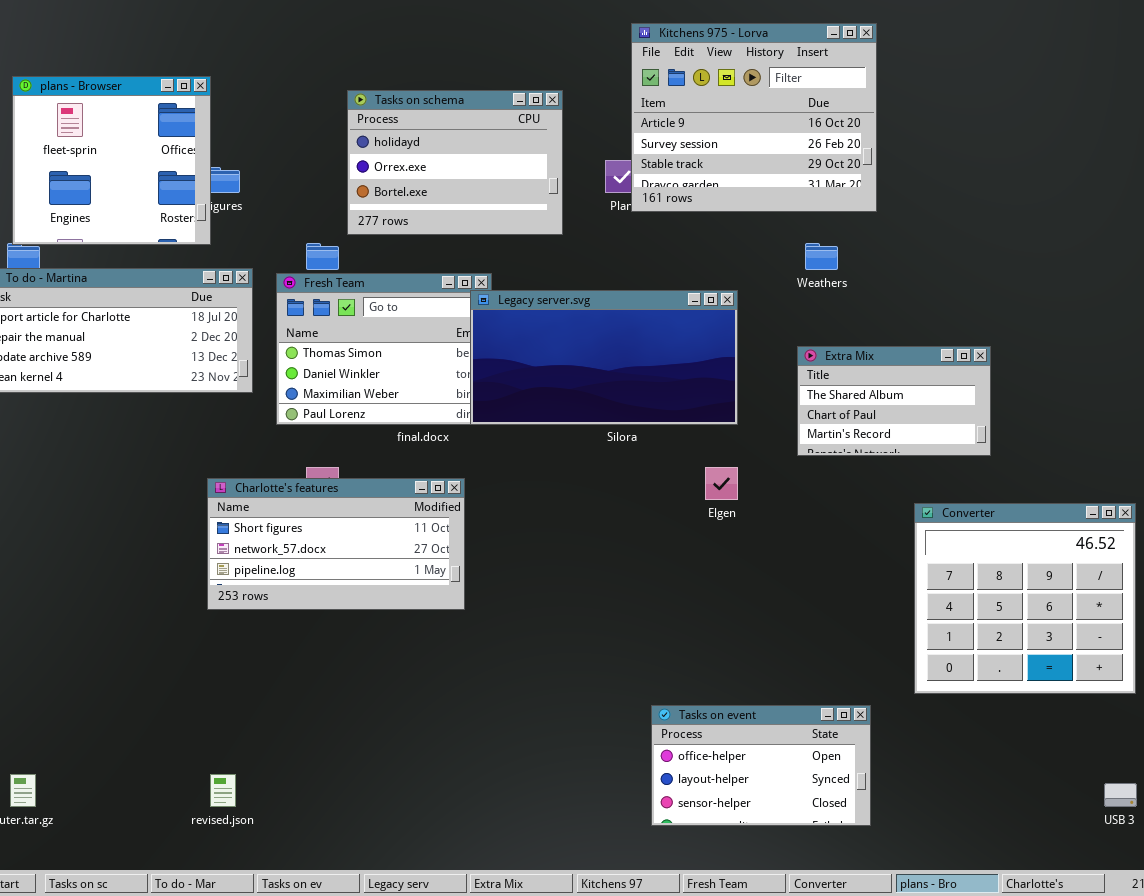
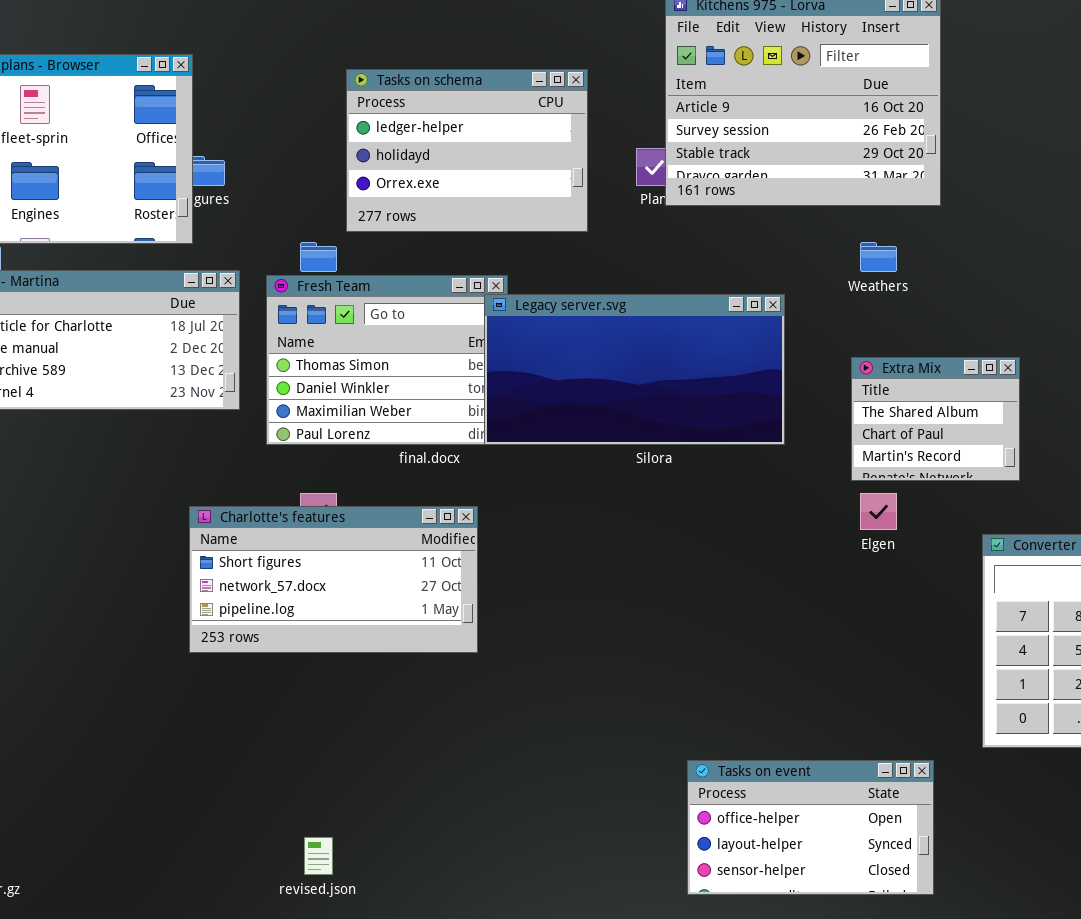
Tasks on schema: [347,90,563,235] -> [346,69,588,232], scrolled up 1 row
Extra Mix: [797,346,991,456] -> [851,357,1020,481], resized
Elgen: [705,467,738,500] -> [860,493,897,530], moved
revised.json: [210,774,236,807] -> [304,837,333,875], moved

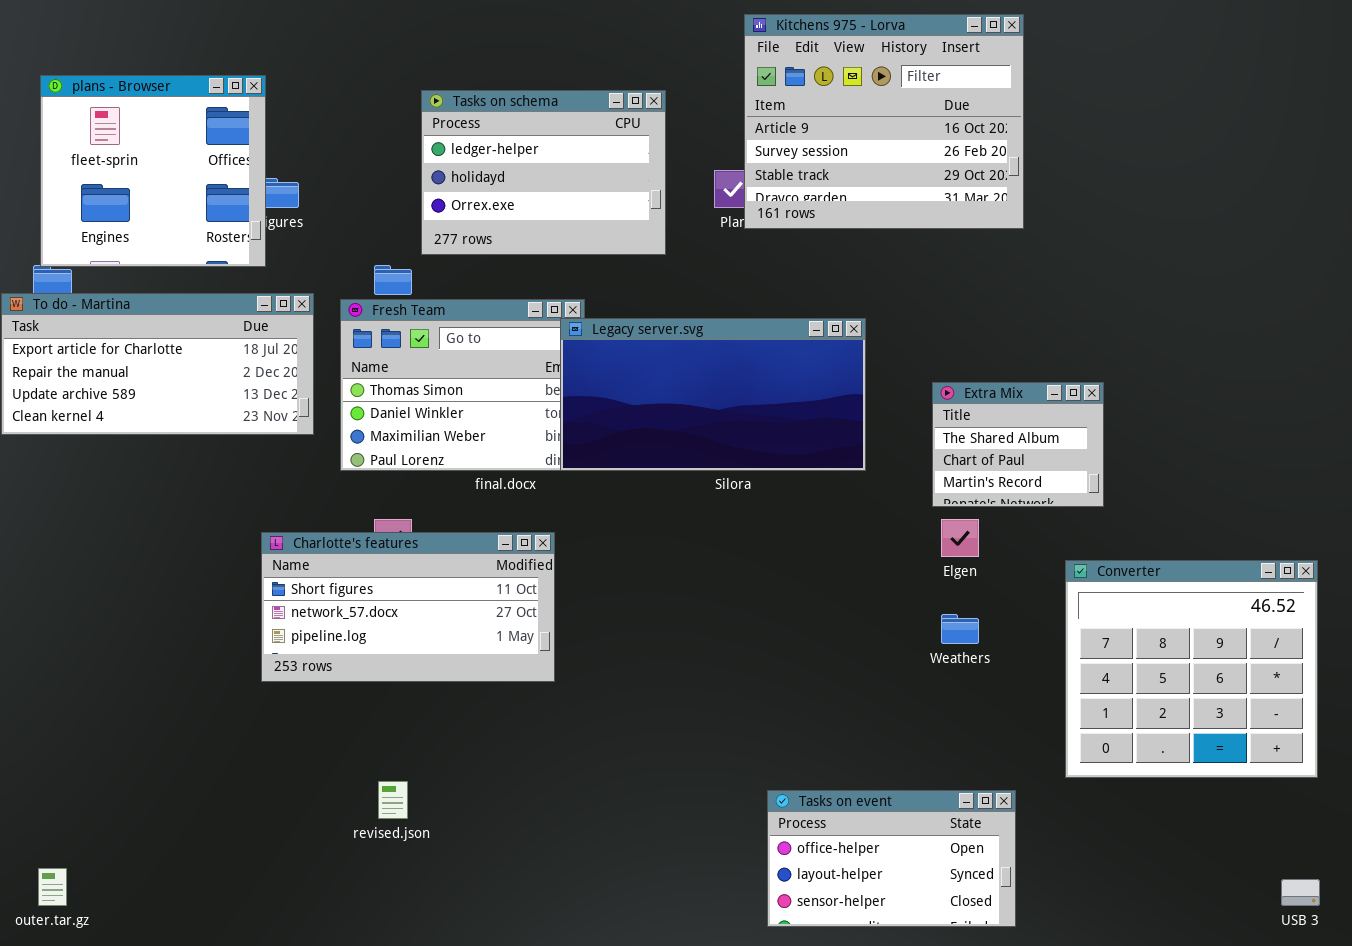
Weathers: [860,242,897,272] -> [941,614,979,644], moved
revised.json: [304,837,333,875] -> [378,781,408,819], moved

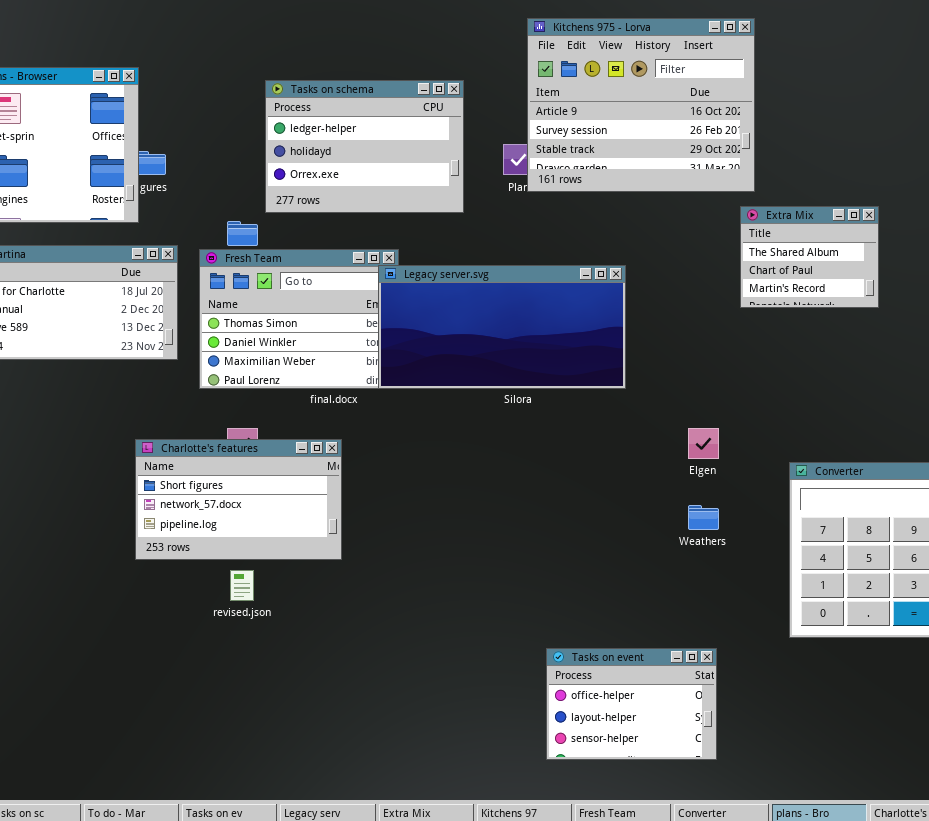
Extra Mix: [932,382,1104,507] -> [740,206,879,308], moved
Charlotte's features: [261,532,555,682] -> [135,439,342,560], resized
revised.json: [378,781,408,819] -> [230,570,254,601], moved
Tasks on event: [767,790,1016,927] -> [546,648,717,760], resized

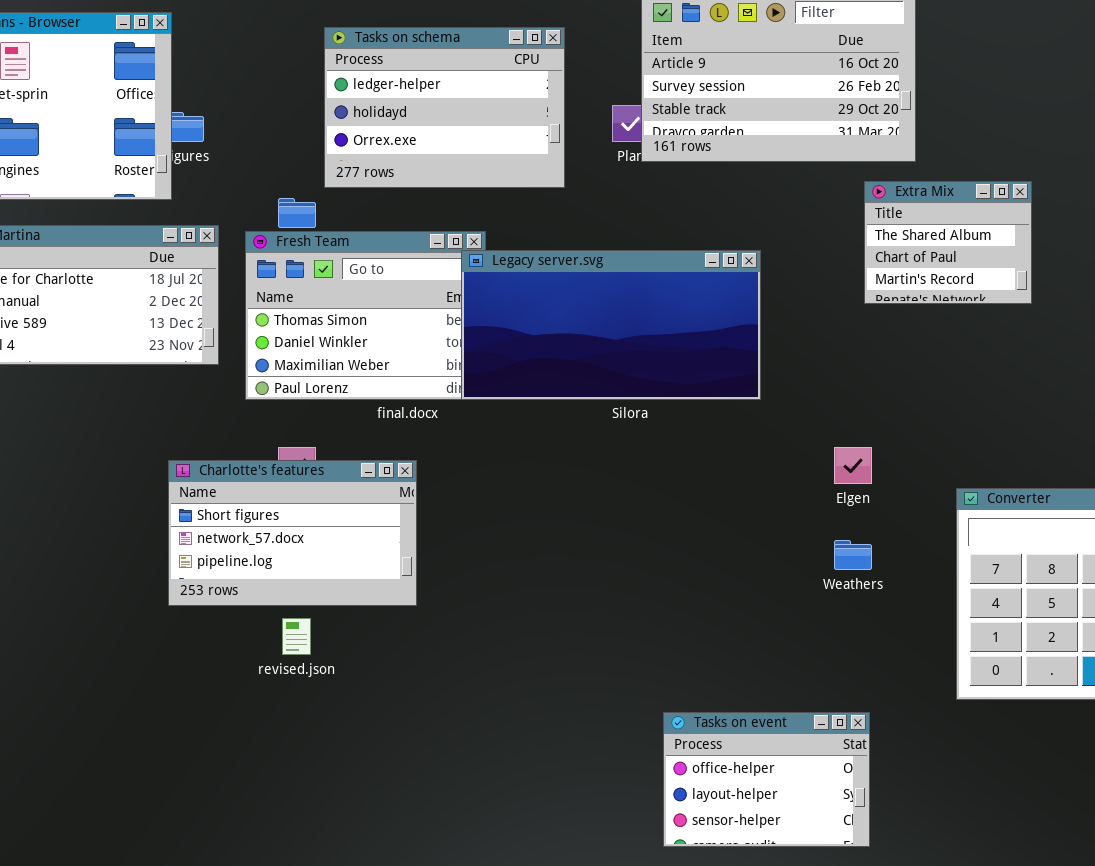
Extra Mix: [740,206,879,308] -> [864,181,1032,304], moved

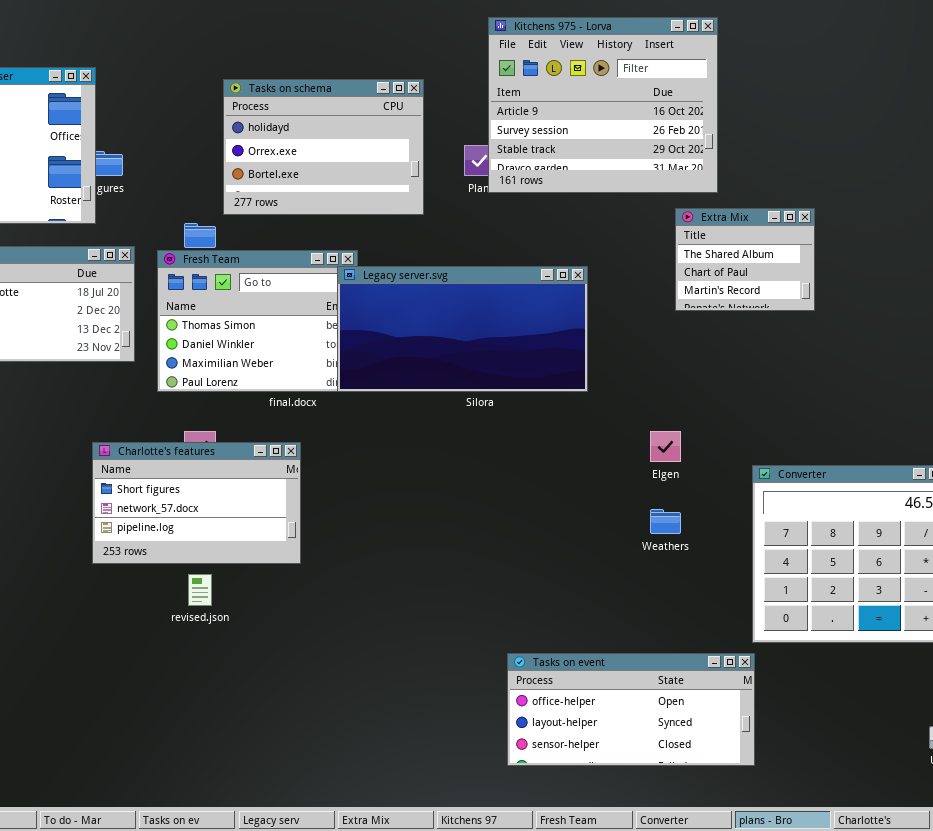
Tasks on schema: [324,27,565,188] -> [223,79,424,215], scrolled down 1 row
Tasks on event: [663,712,870,847] -> [507,653,755,766], resized

